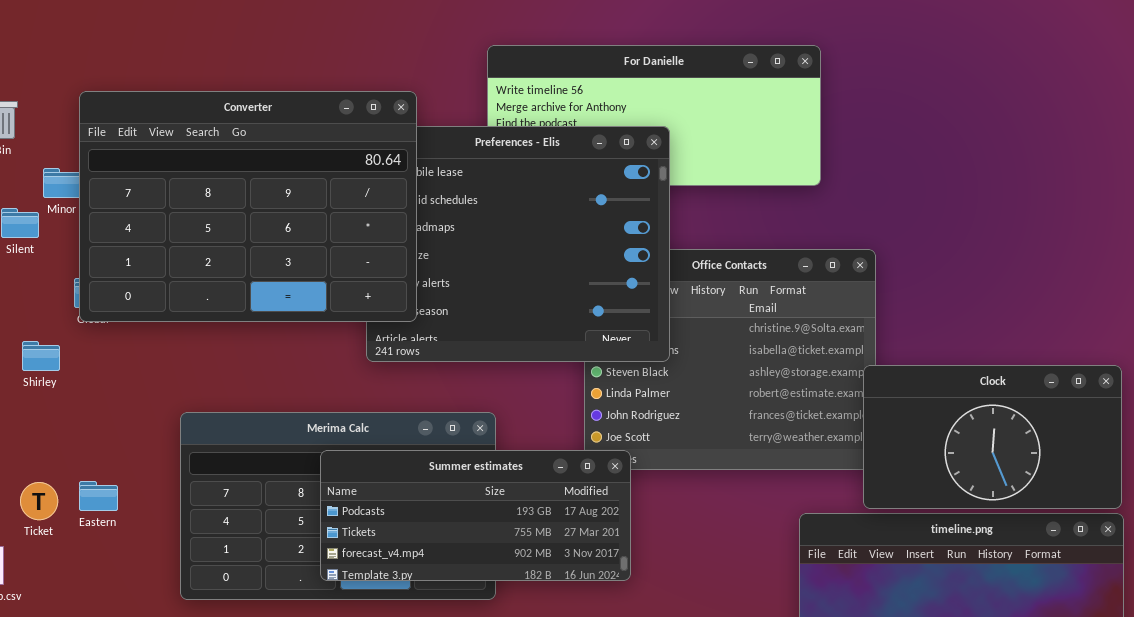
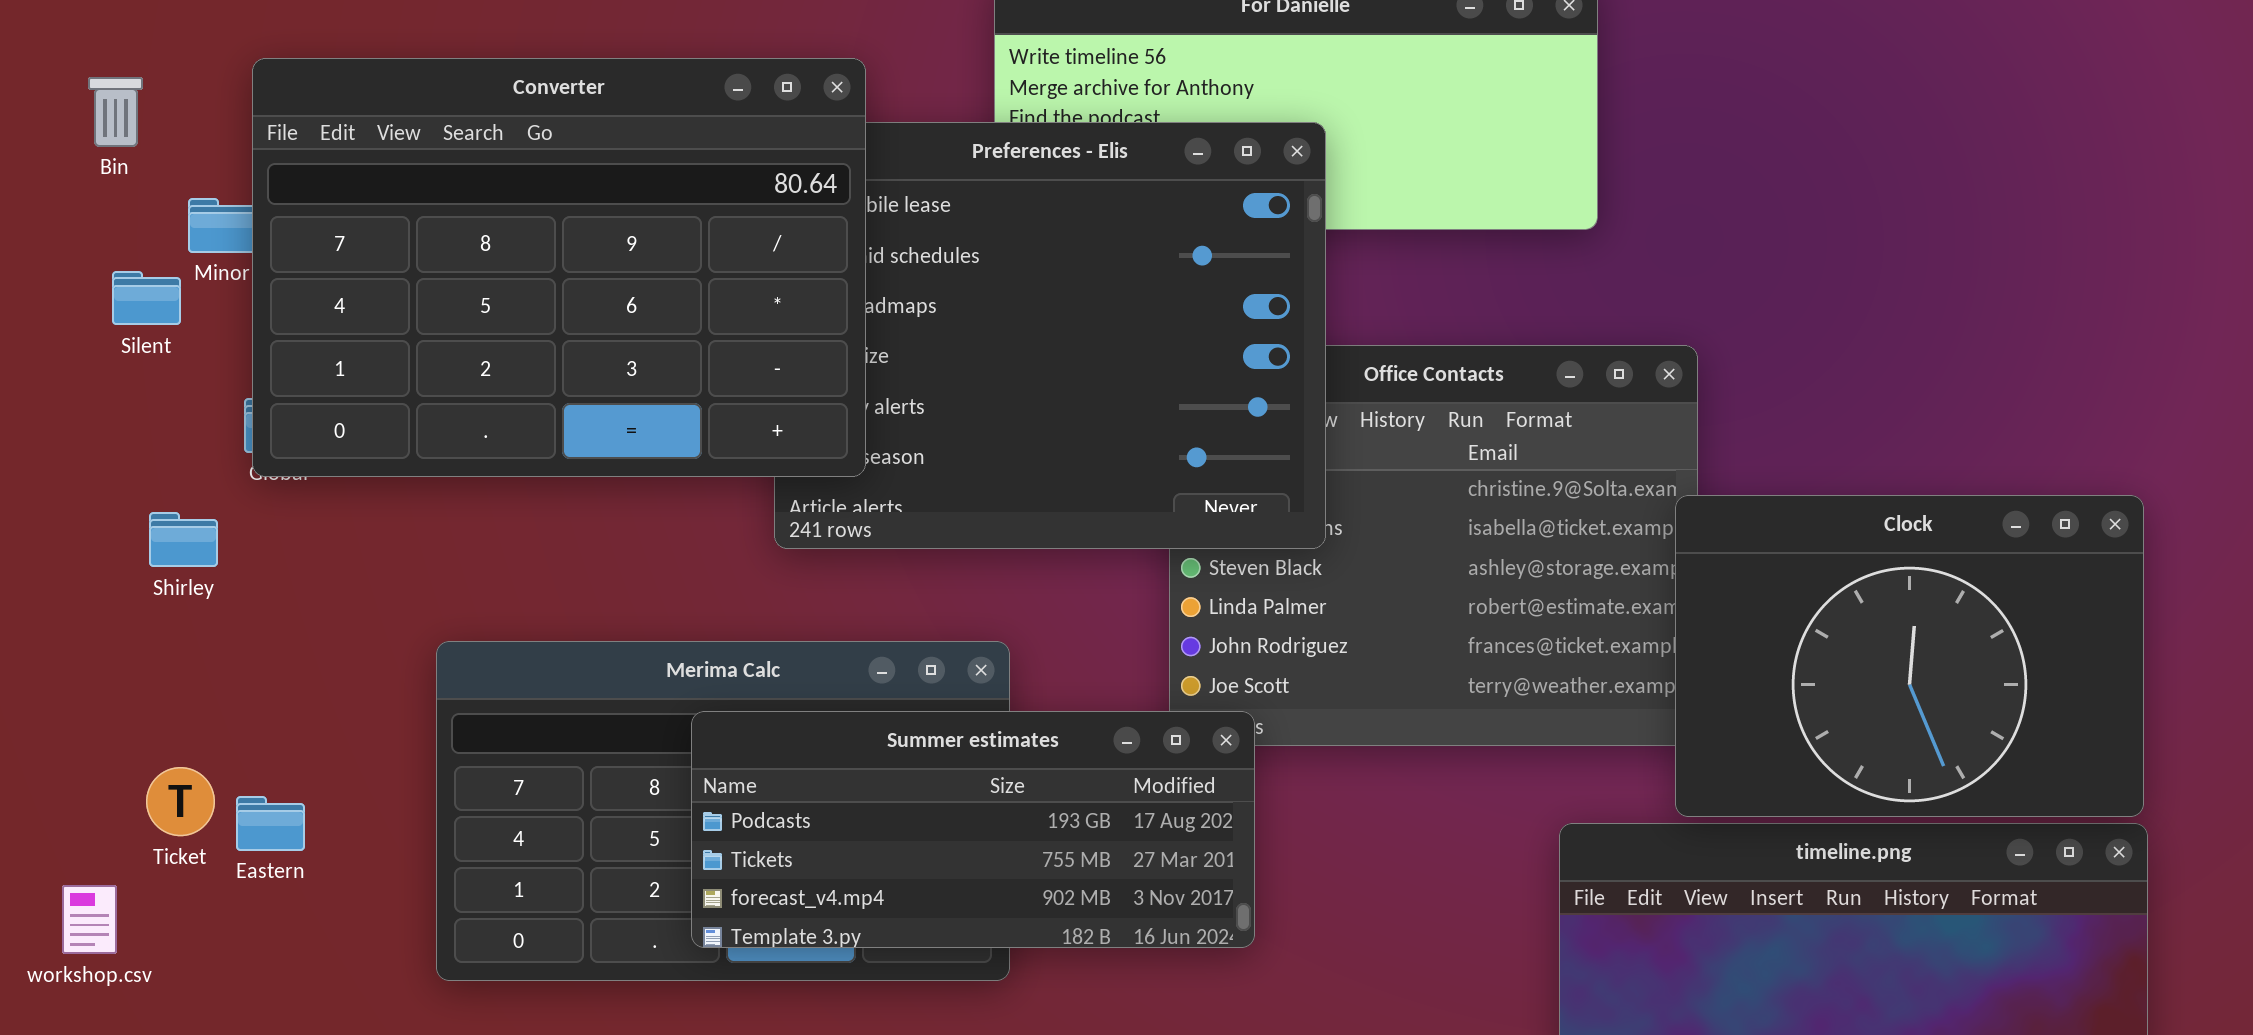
Clock: [863,365,1122,509] -> [1675,495,2144,817], resized
Eastern: [79,481,118,511] -> [236,796,305,851], moved

